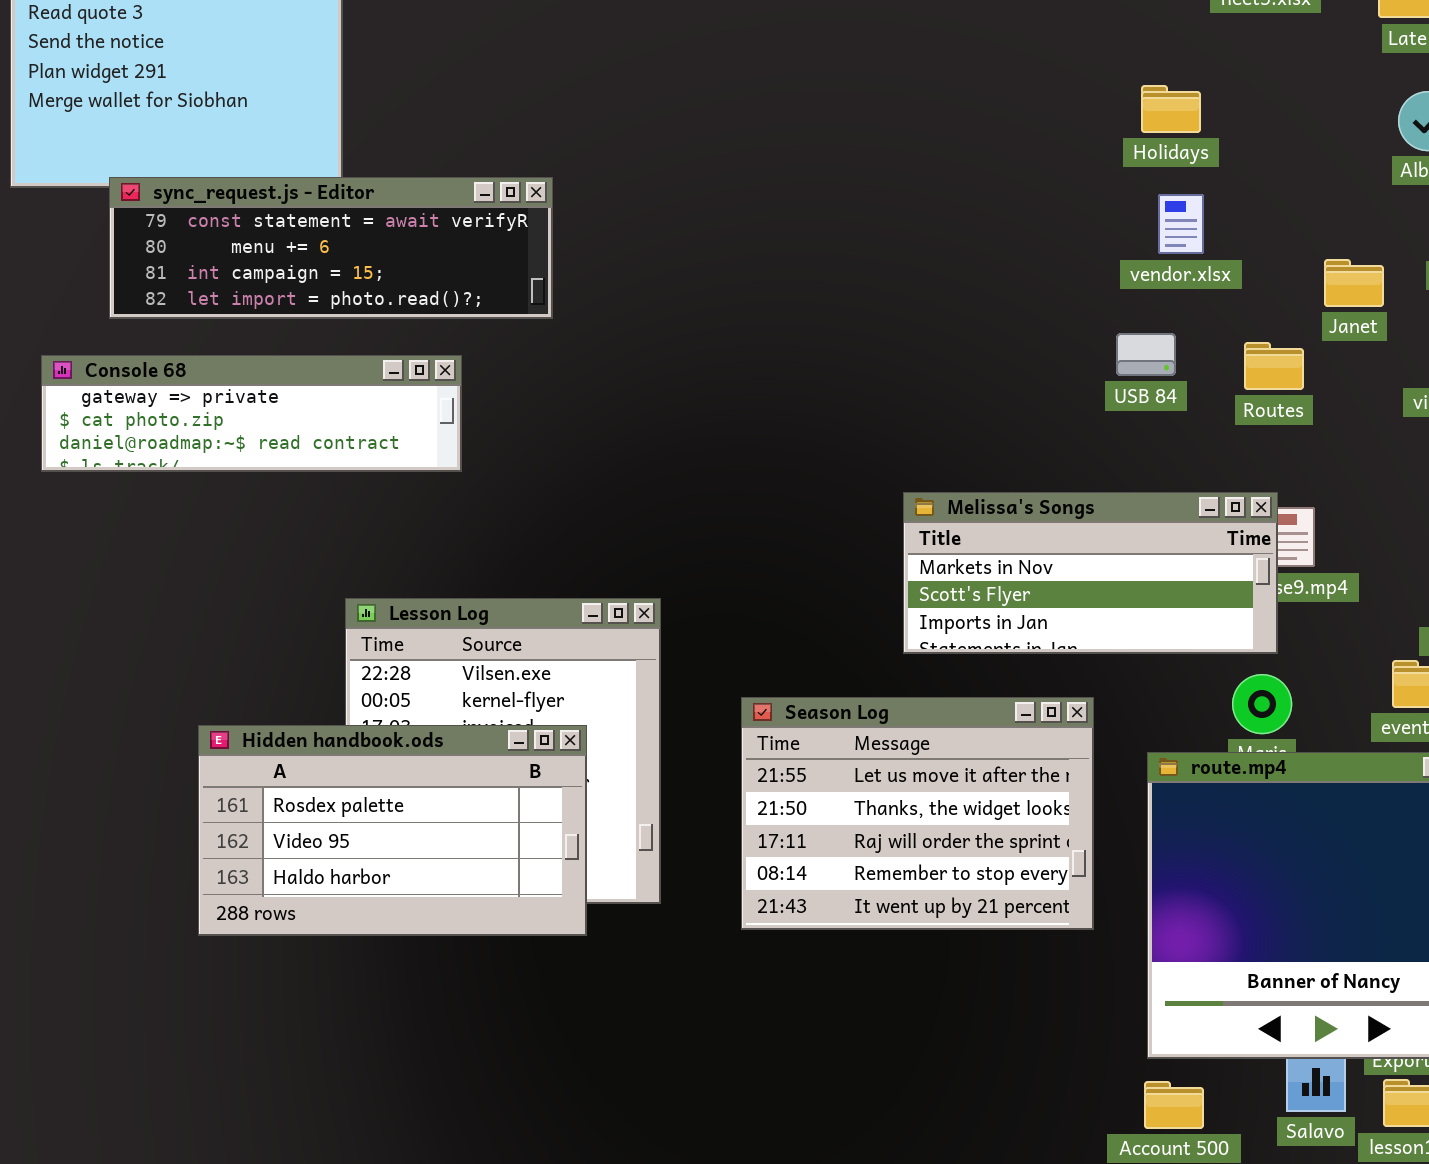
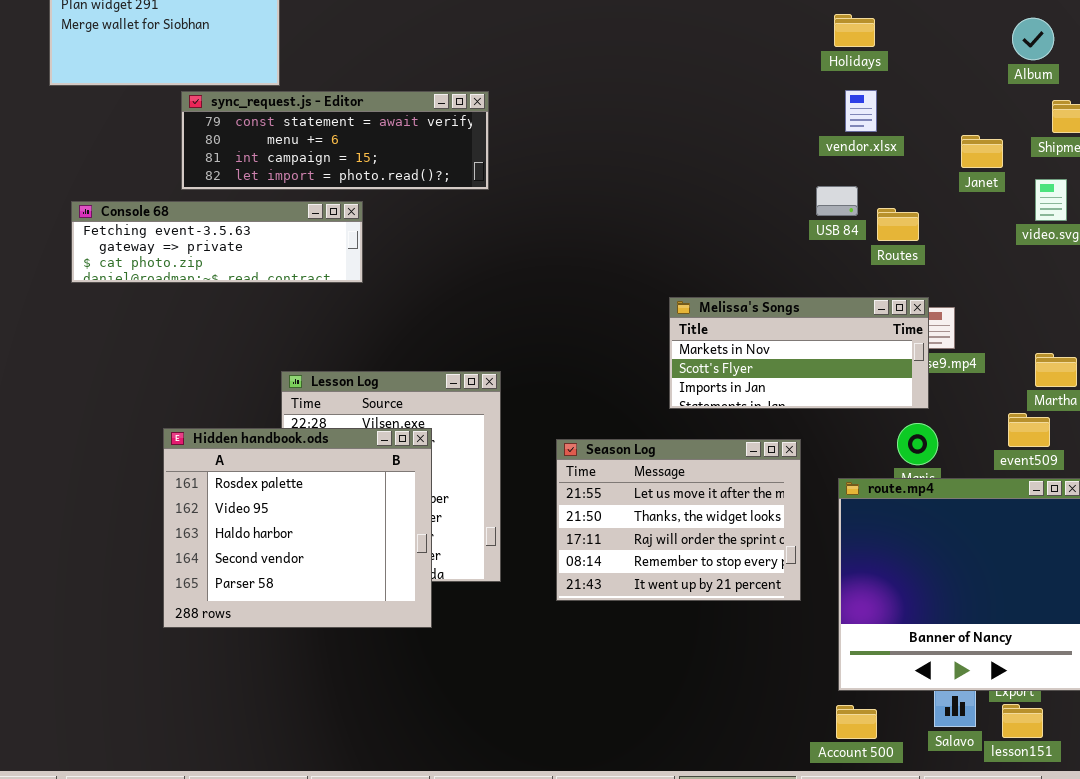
sync_request.js - Editor: [109,177,553,319] -> [181,91,489,190], moved
Routes: [1244,342,1304,390] -> [877,208,919,241], moved
Console 68: [41,355,462,472] -> [71,201,363,283], scrolled up 1 row
Hidden handbook.ods: [198,725,587,936] -> [163,428,432,628], moved, resized

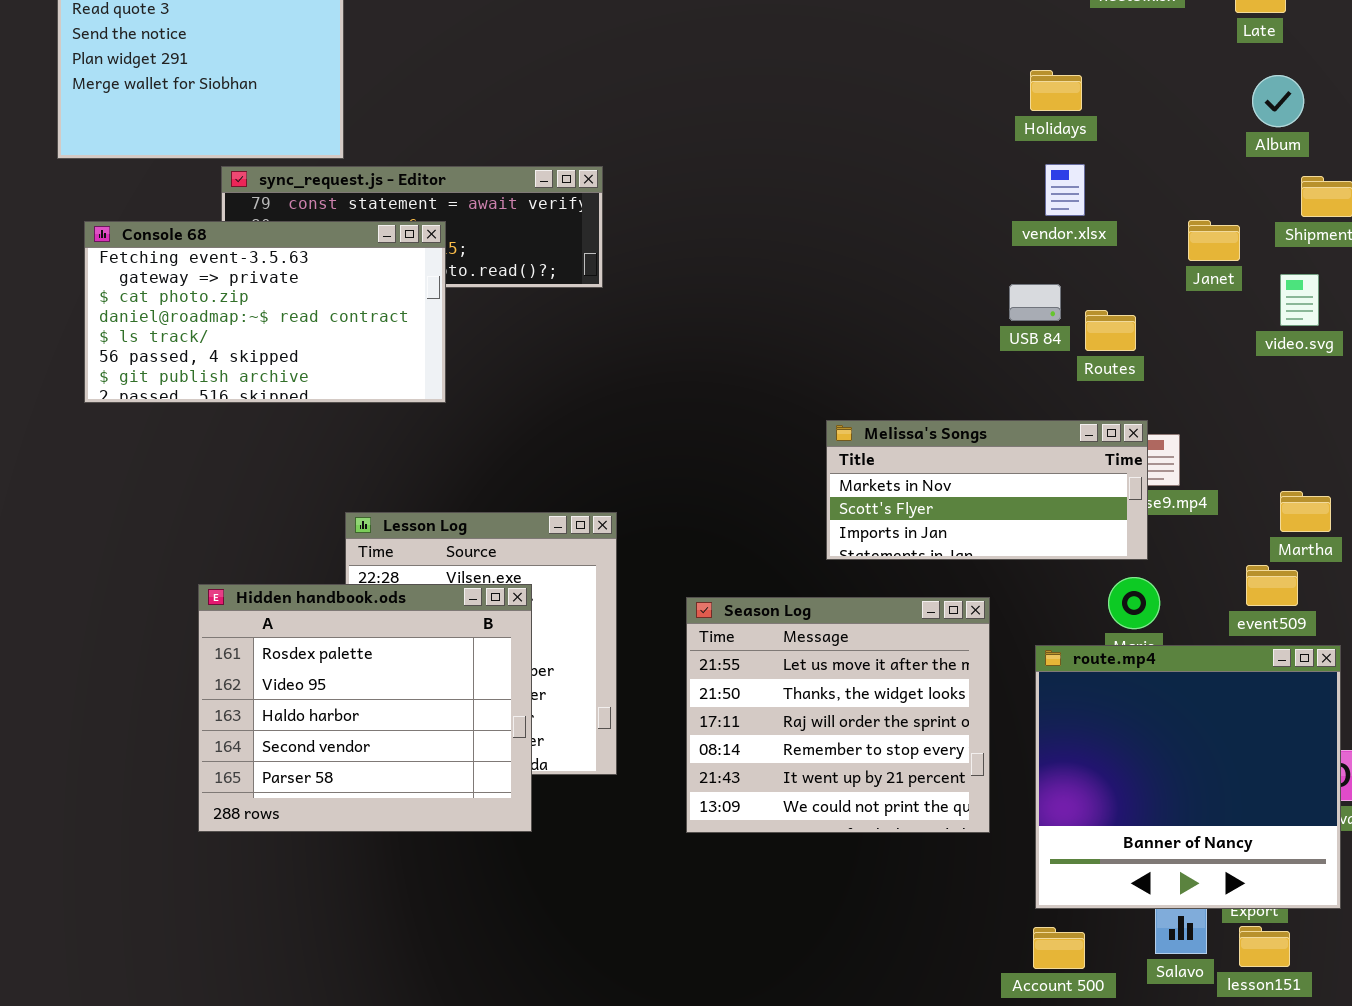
Console 68: [71,201,363,283] -> [84,221,446,403], resized
Season Log: [556,439,801,601] -> [686,597,990,833], resized

